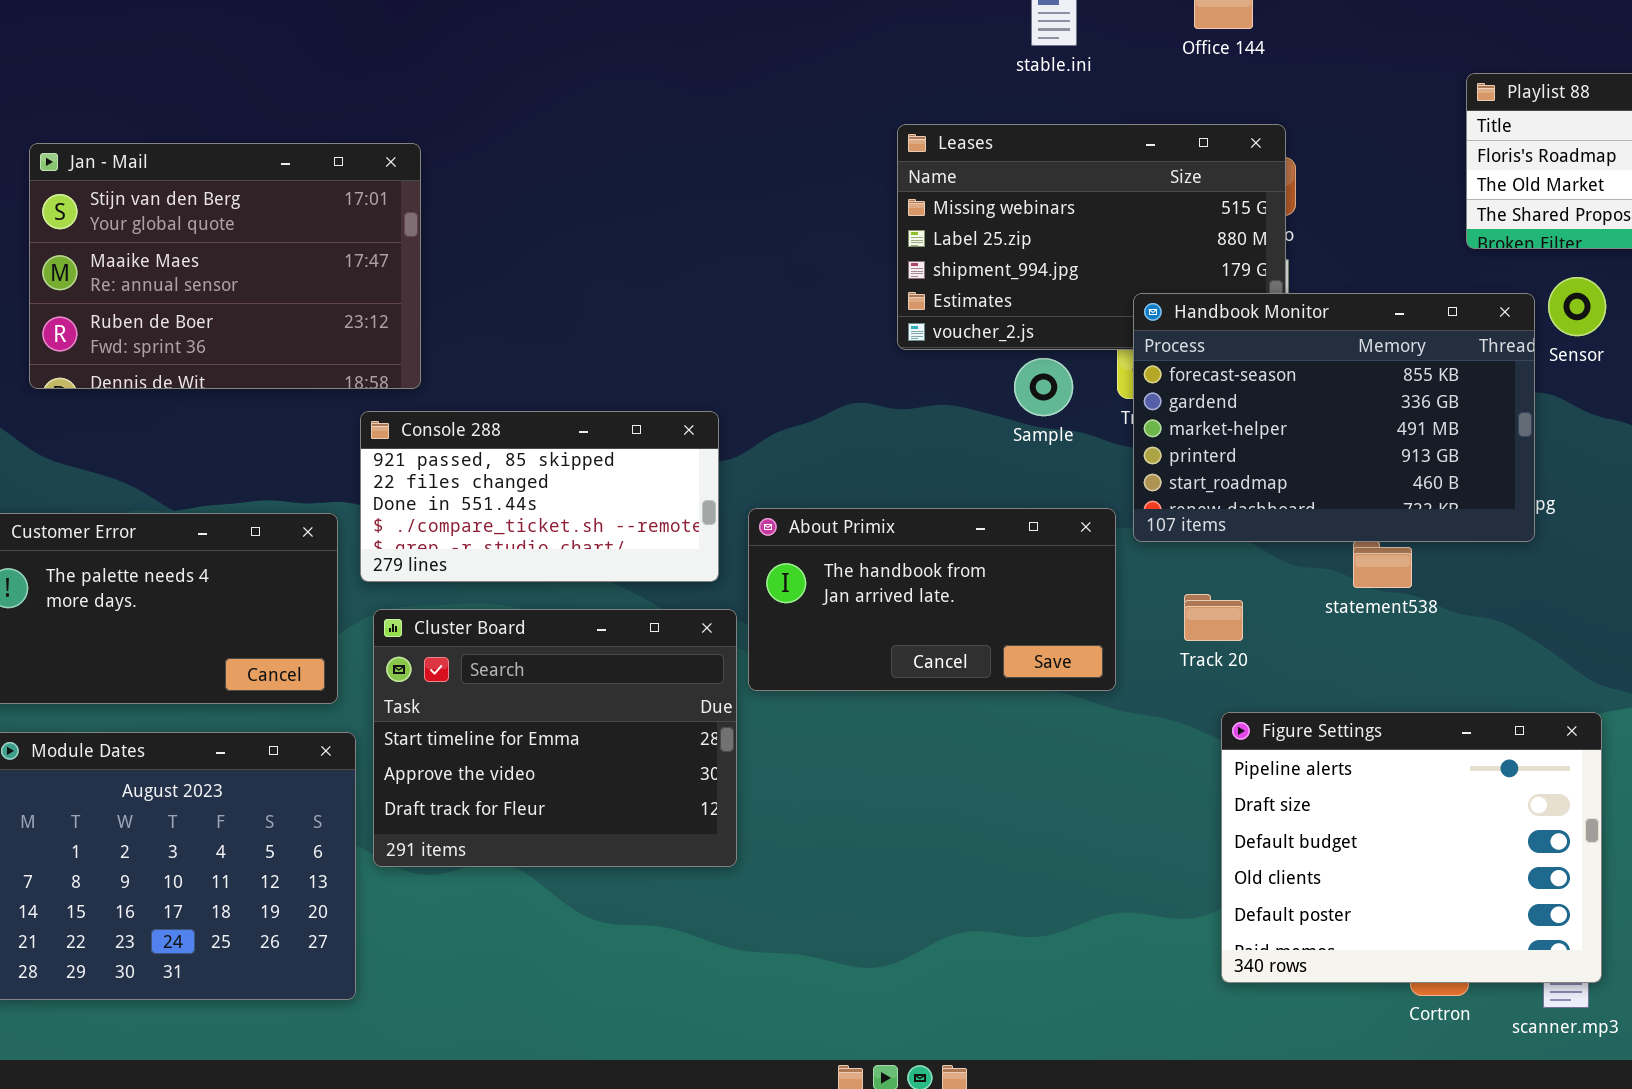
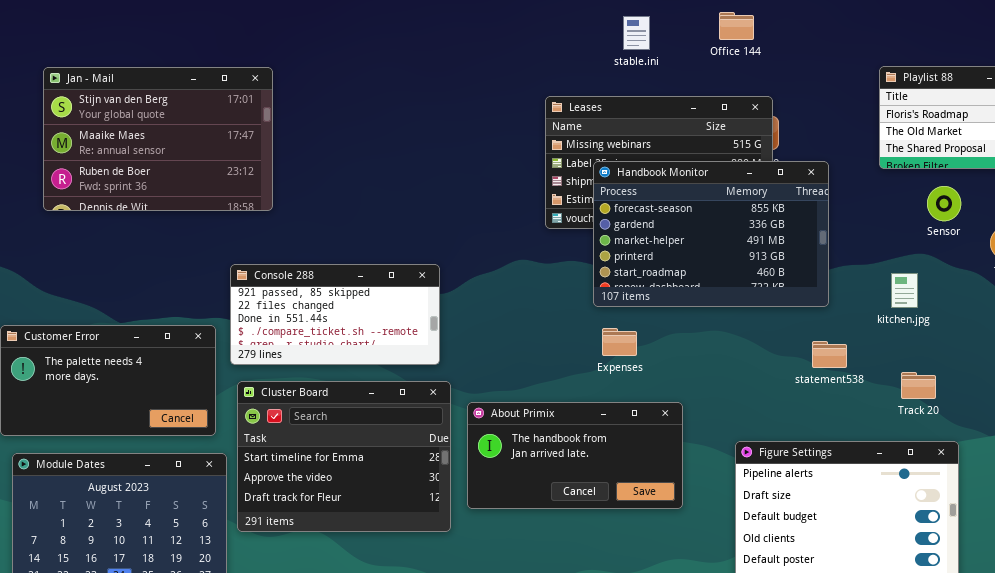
Jan - Mail: [29,143,421,389] -> [43,67,273,211], moved
Handbook Monitor: [1133,293,1535,542] -> [593,161,829,307], moved
About Primix: [748,508,1116,691] -> [467,402,683,509], moved
Track 20: [1184,594,1243,641] -> [901,372,936,399], moved

